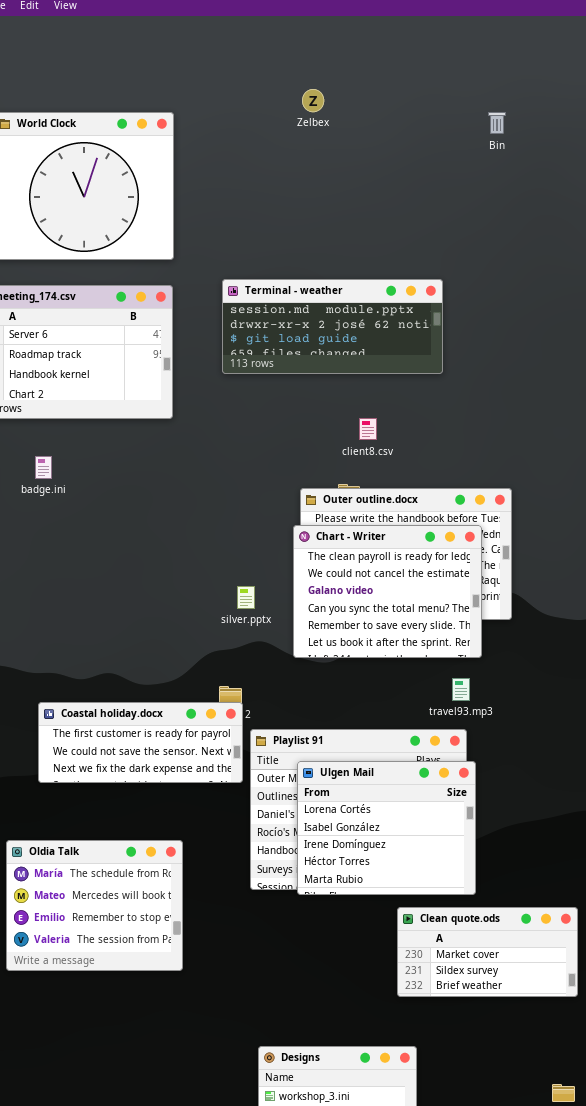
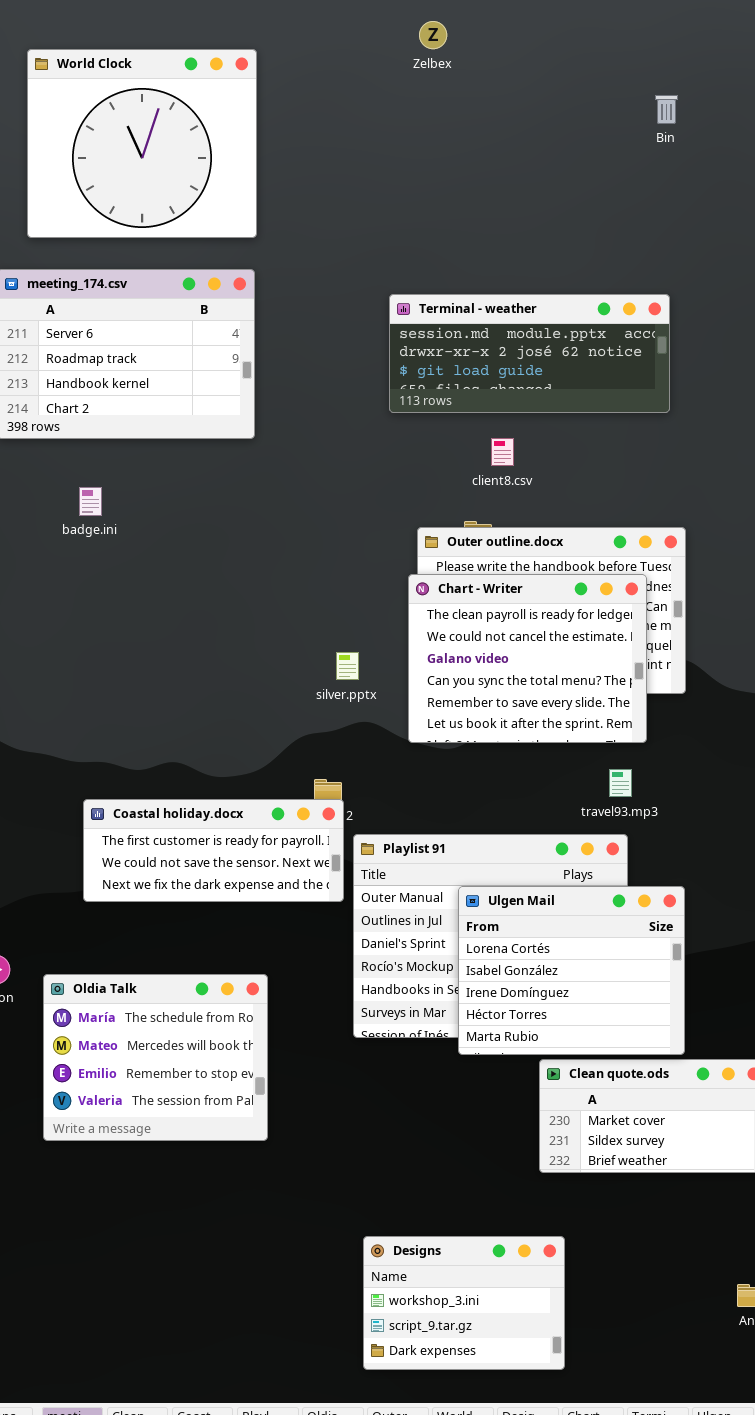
Bin: [488,112,506,134] -> [655,95,678,124], moved
Terminal - weather: [222,279,443,374] -> [389,294,670,413], moved
Ulgen Mail: [297,761,476,895] -> [458,886,685,1055], moved

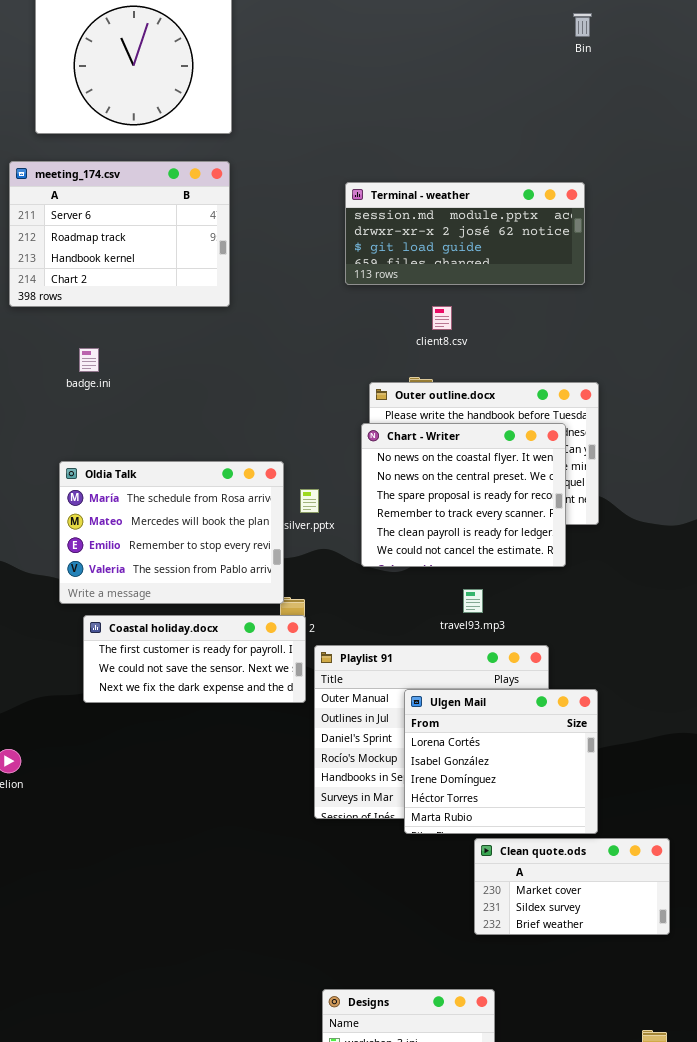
Chart - Writer: [408,574,647,743] -> [361,423,566,567], scrolled up 4 rows
travel93.mp3: [609,769,632,797] -> [463,589,483,613], moved
Oldia Talk: [43,974,268,1141] -> [59,461,284,604], moved, resized

